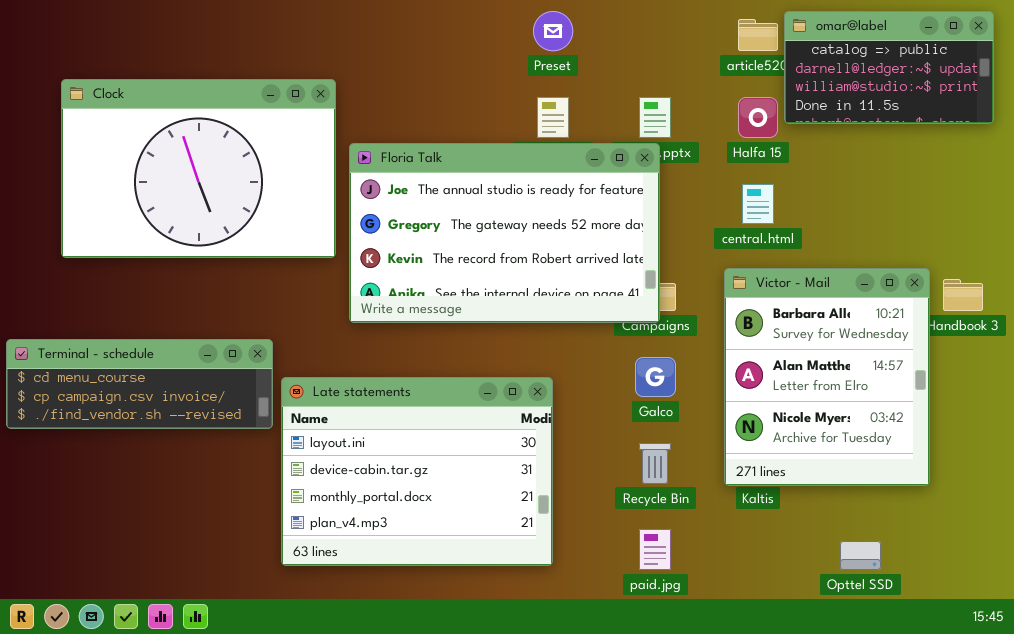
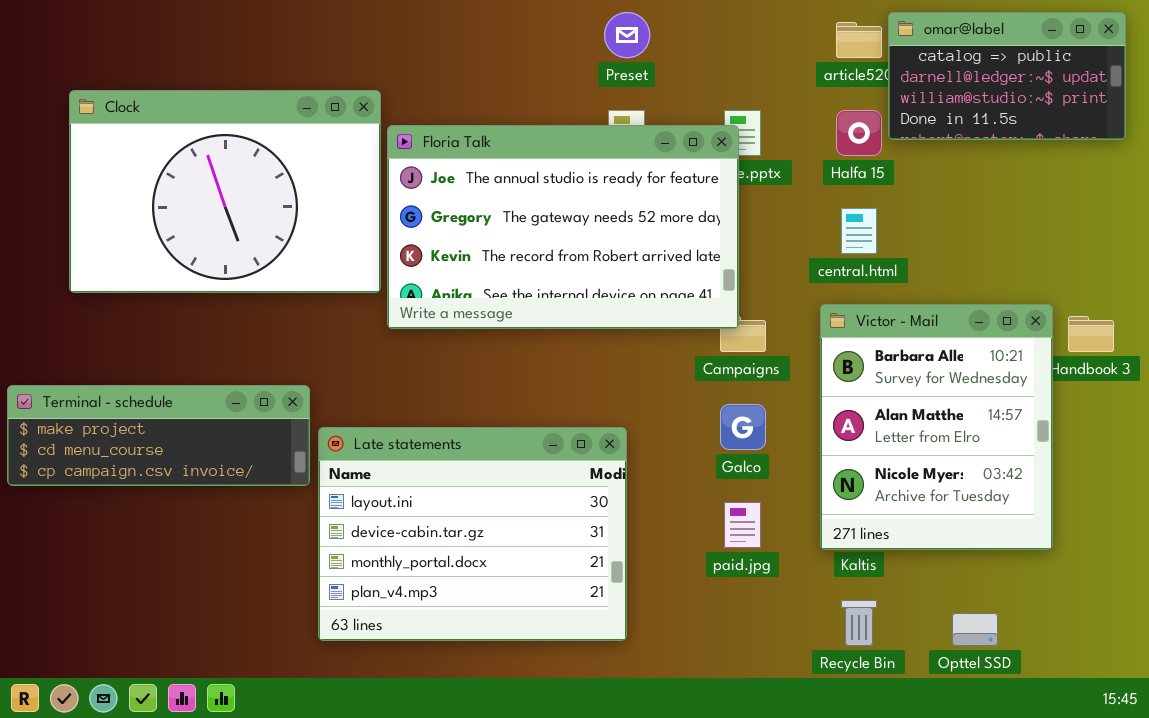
Floria Talk: [349,143,660,323] -> [387,125,739,329], moved
Terminal - schedule: [6,339,273,429] -> [7,385,310,486], scrolled up 1 row
Recycle Bin: [639,443,671,484] -> [841,600,877,646], moved
paid.jpg: [639,529,671,570] -> [724,502,761,548], moved

